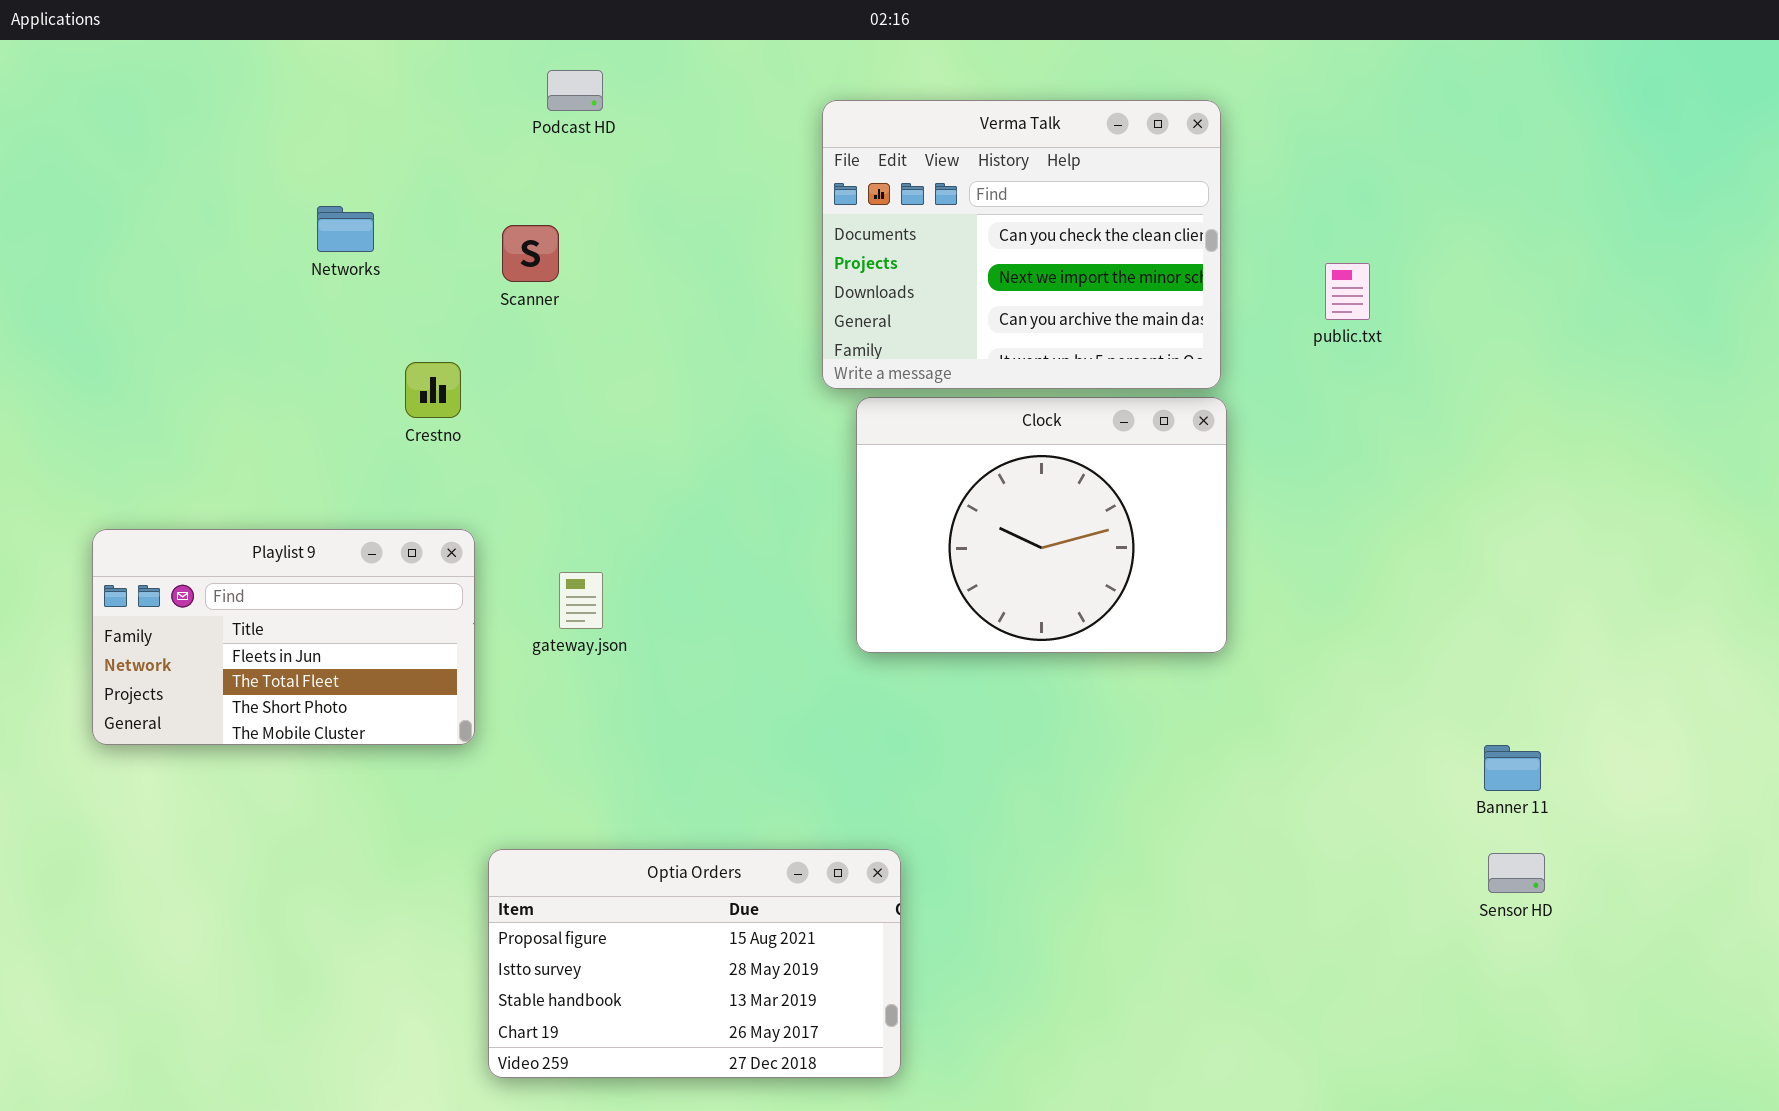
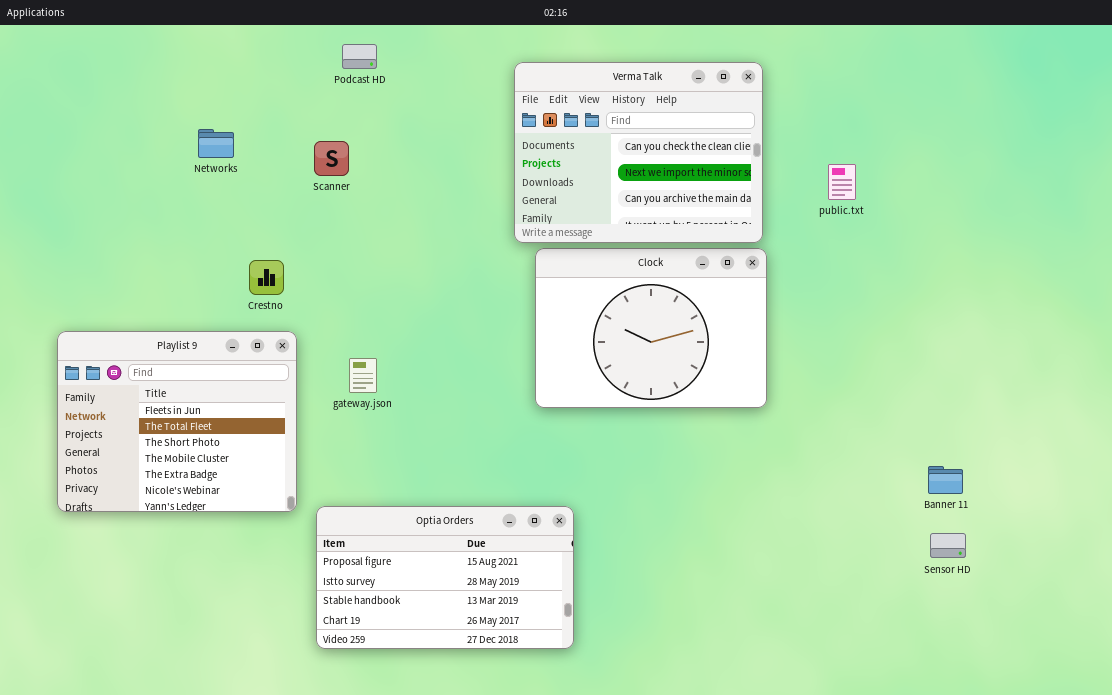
Crestno: [405,362,461,418] -> [249,260,284,295], moved
Playlist 9: [92,529,475,745] -> [57,331,297,512], resized
Optia Orders: [488,849,901,1078] -> [316,506,574,649], moved

